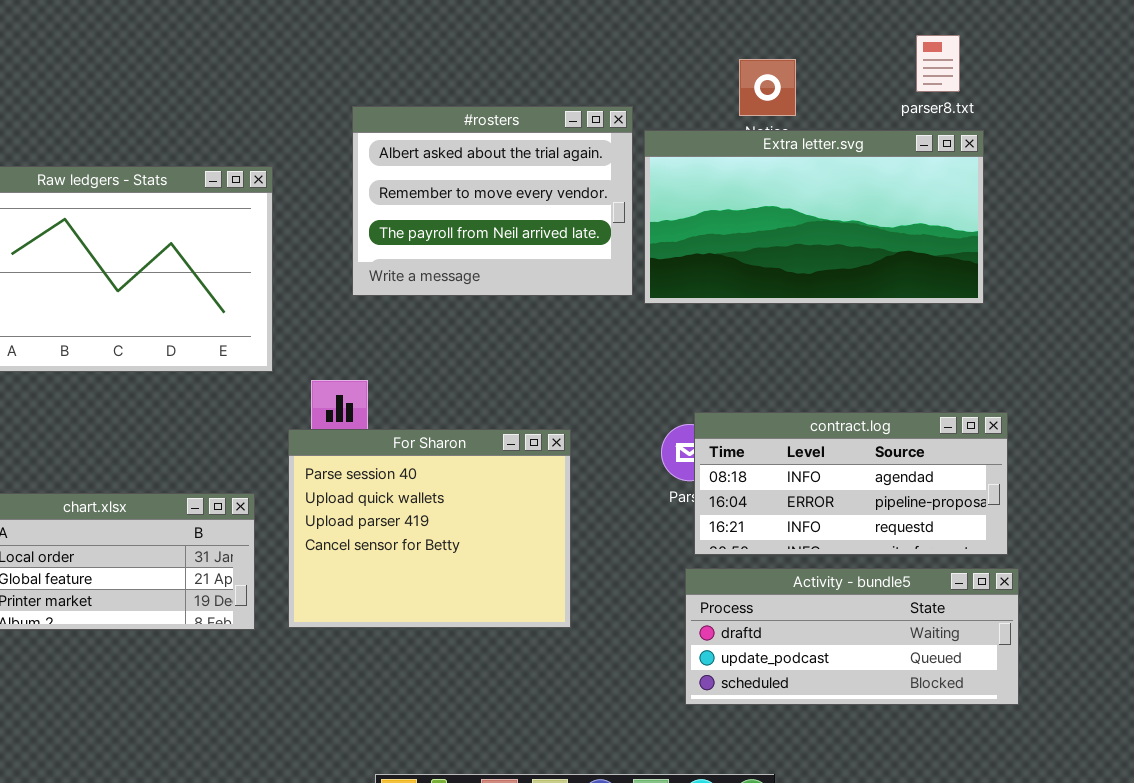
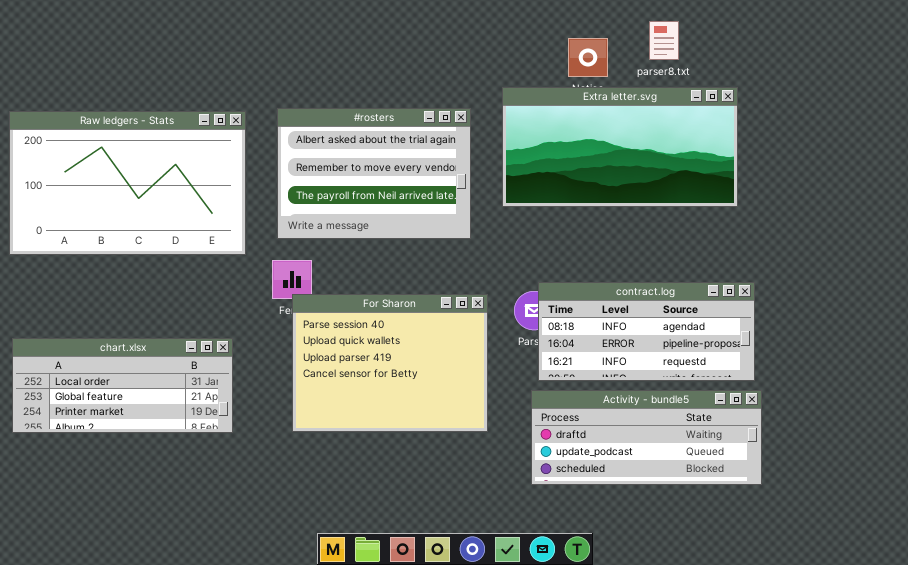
parser8.txt: [916,35,960,92] -> [649,21,679,60], moved
#rosters: [352,106,633,296] -> [277,108,471,239], moved
For Sharon: [288,429,571,628] -> [292,294,488,432], moved

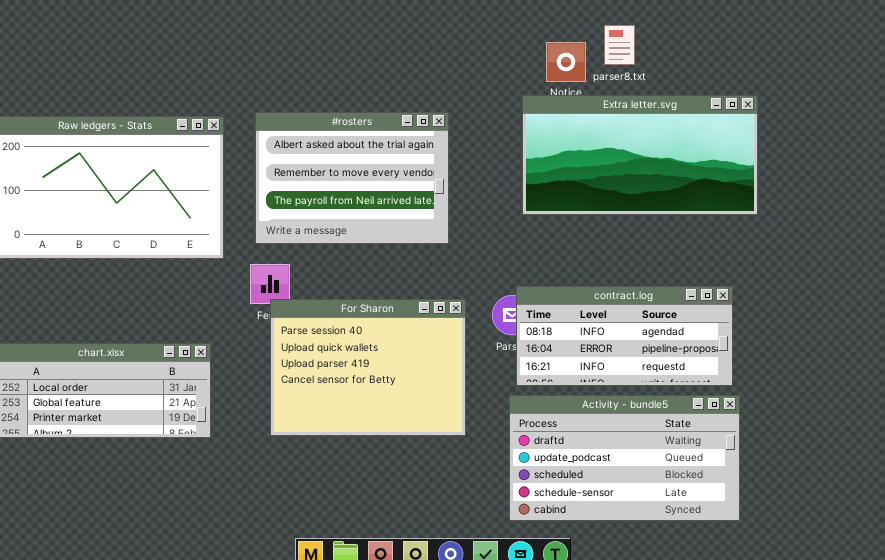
parser8.txt: [649,21,679,60] -> [604,25,635,65], moved
Extra letter.svg: [502,87,738,207] -> [522,95,758,215], moved
Activity - bundle5: [531,390,762,485] -> [509,395,740,521], resized

